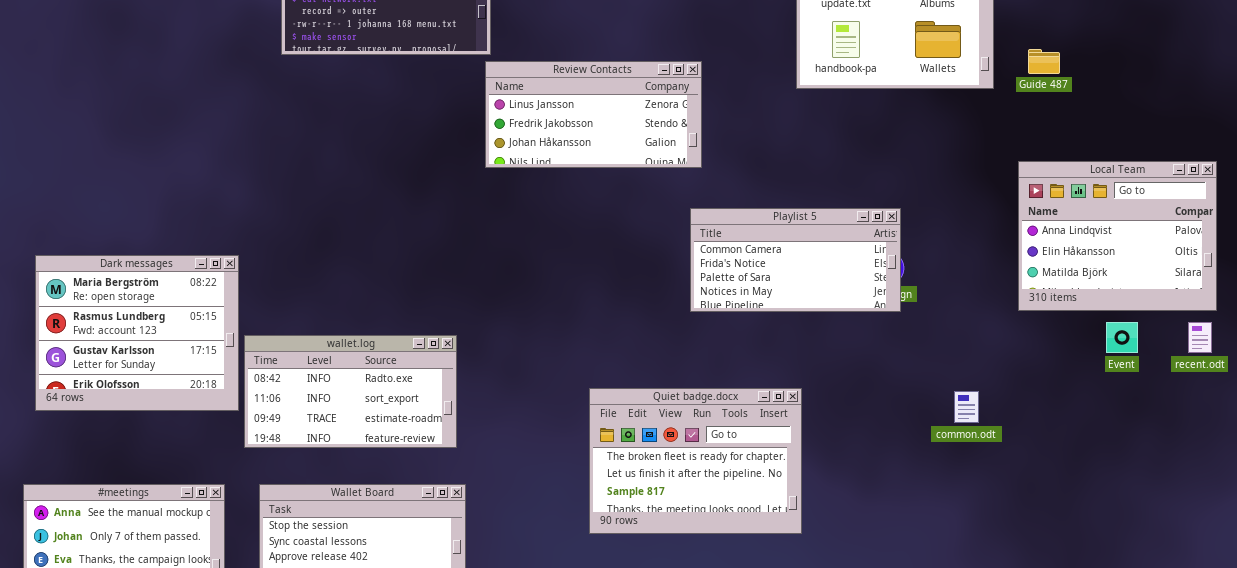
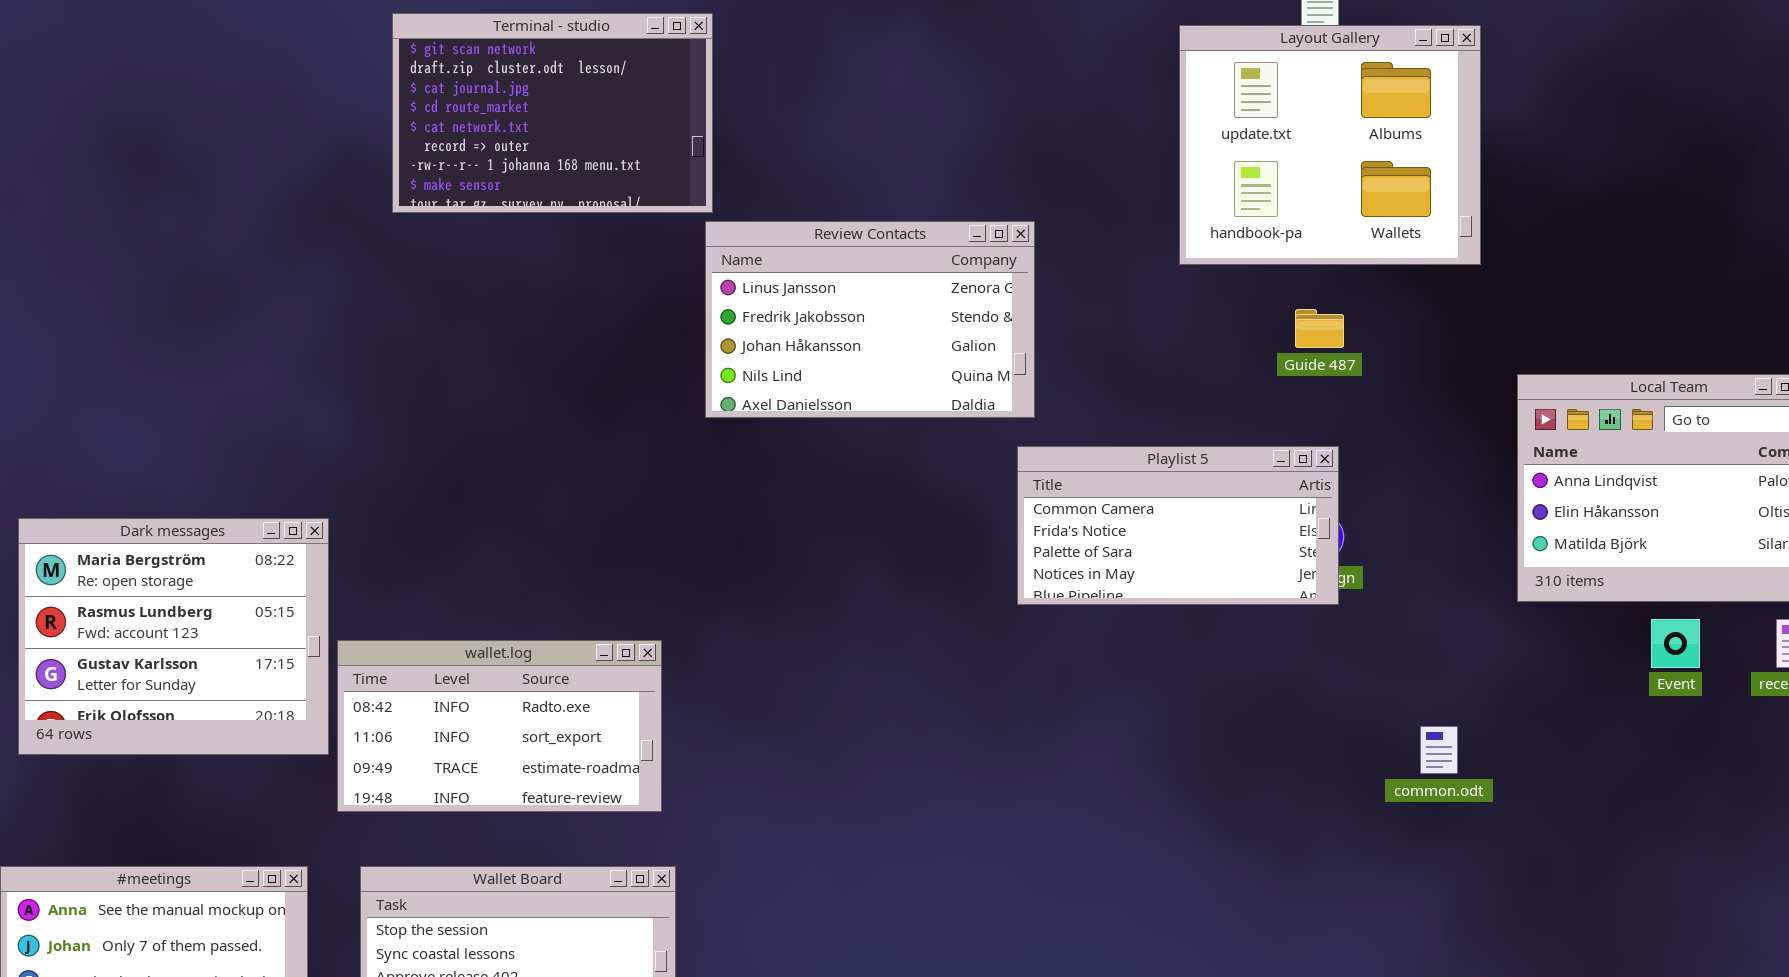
Guide 487: [1028,49,1060,74] -> [1295,309,1344,348], moved
Review Contacts: [485,61,702,168] -> [705,221,1035,418], resized
Quiet badge.docx: [589,388,802,534] -> none, closed

